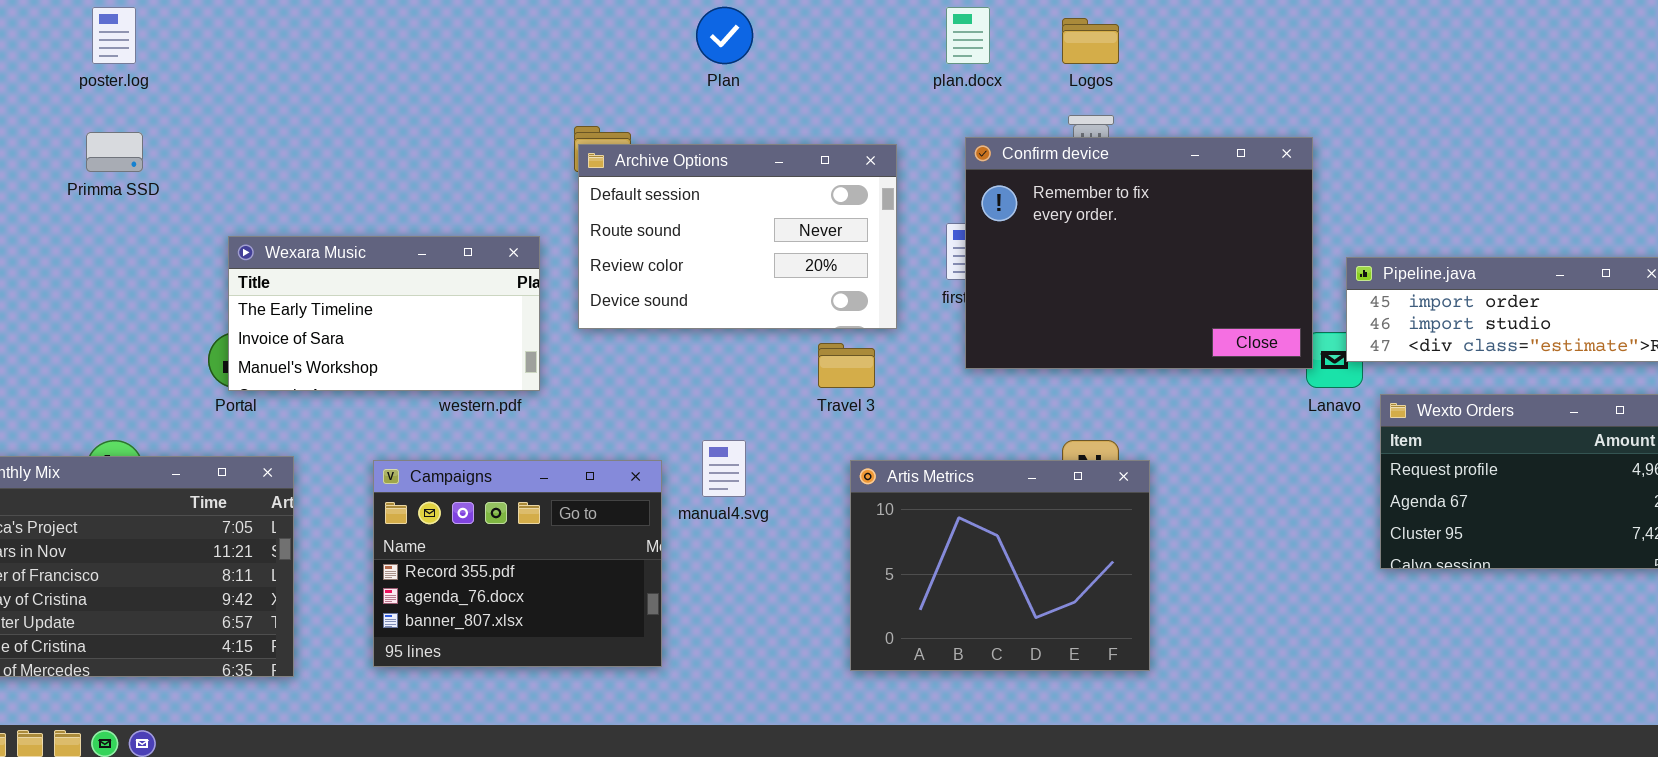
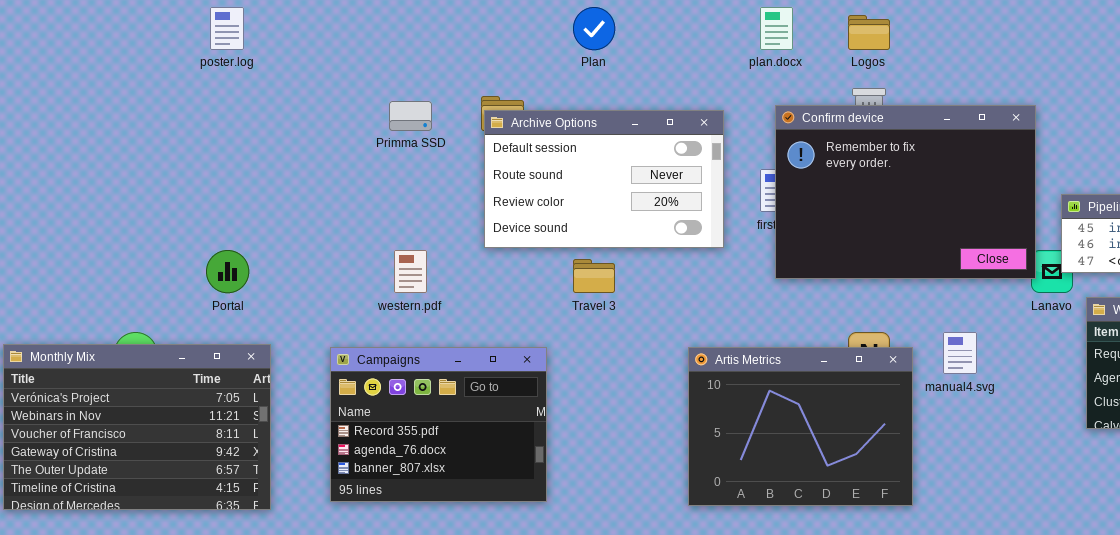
poster.log: [92,7,136,64] -> [210,7,244,50], moved
Primma SSD: [86,132,143,172] -> [389,101,432,131], moved
Wexara Music: [228,236,540,391] -> none, closed
Travel 3: [818,343,875,388] -> [573,259,615,293], moved
manual4.svg: [702,440,746,497] -> [943,332,977,374], moved

